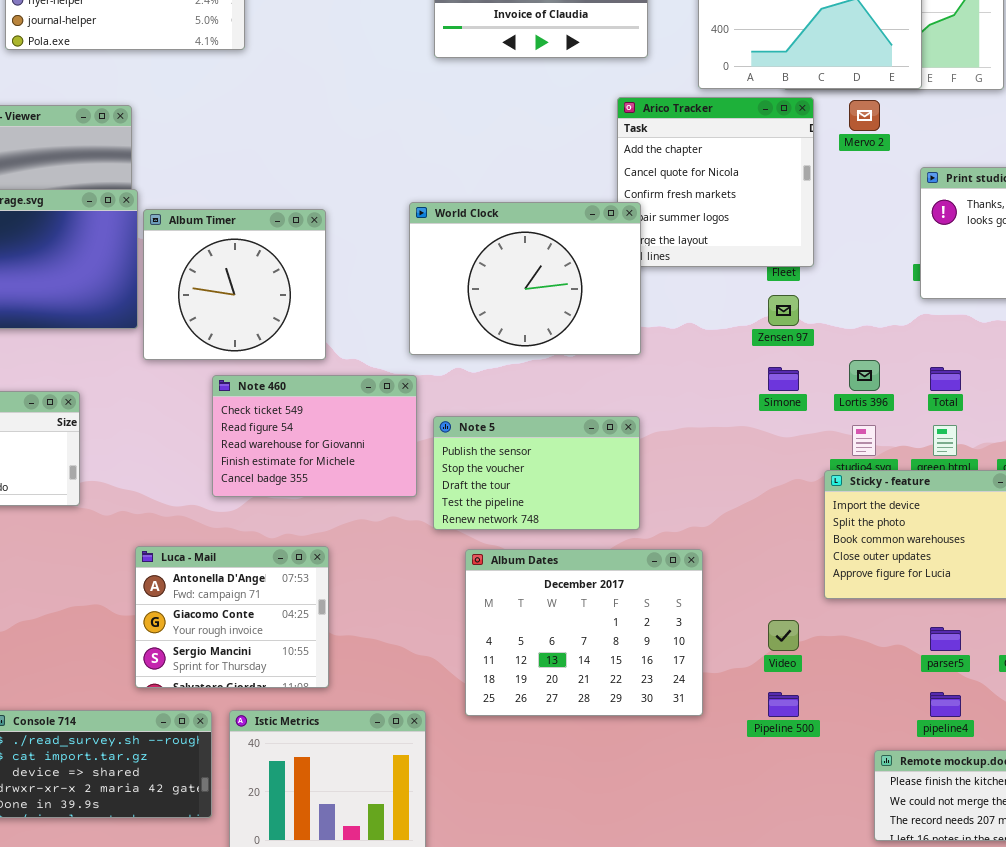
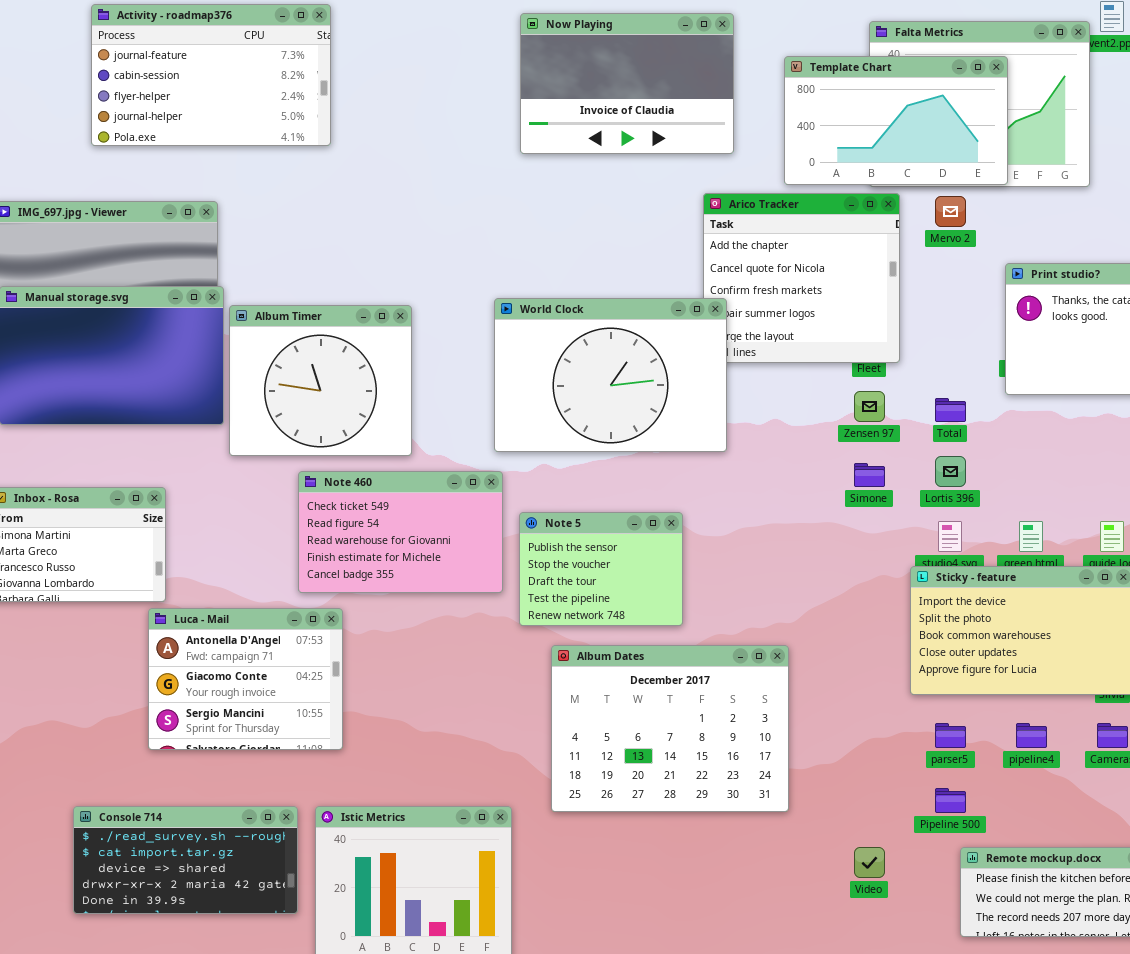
Total: [930,367,961,391] -> [935,398,966,422], moved
Note 5: [433,416,640,530] -> [519,512,683,626], resized
Luca - Mail: [135,546,329,688] -> [148,608,343,750], moved
Video: [768,620,799,651] -> [854,847,885,878], moved
parser5: [930,627,961,651] -> [935,723,966,748], moved
Pipeline 500: [768,692,799,717] -> [935,788,966,813], moved
pipeline4: [930,692,961,717] -> [1016,723,1047,748], moved

